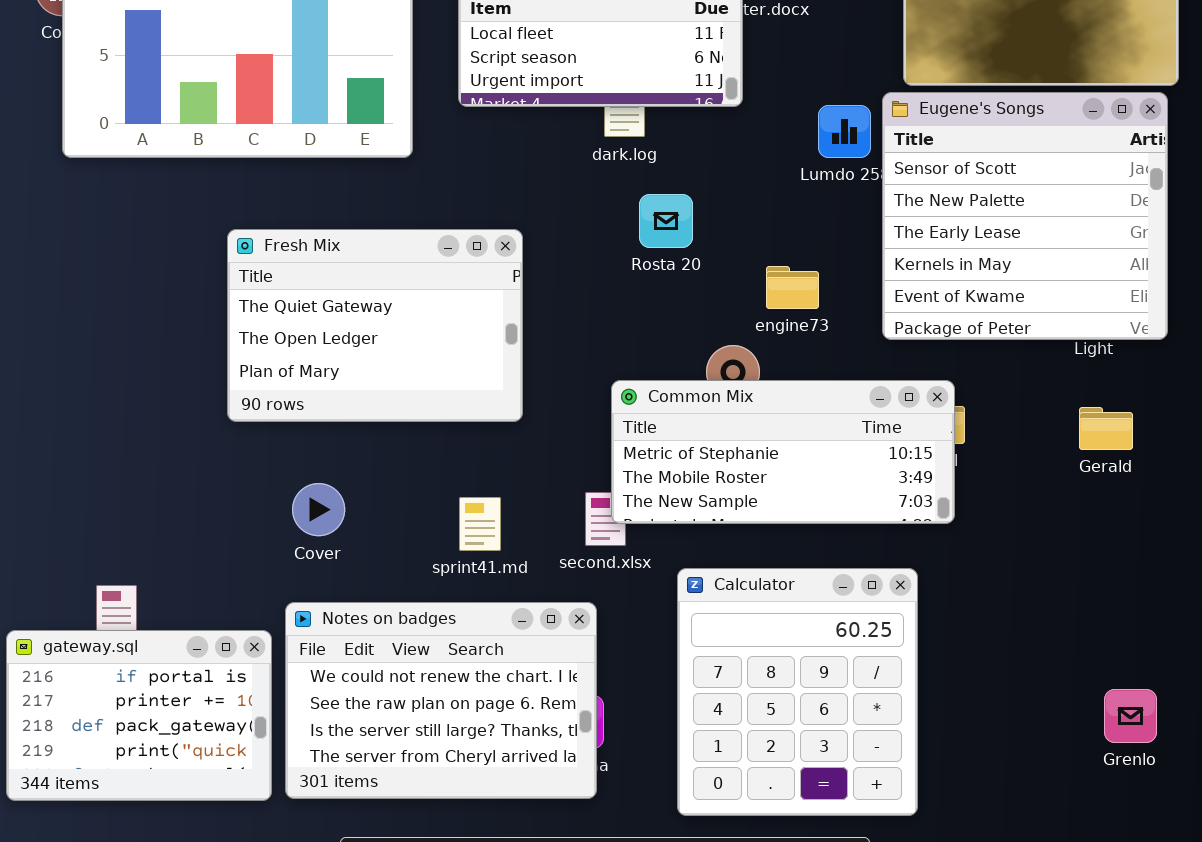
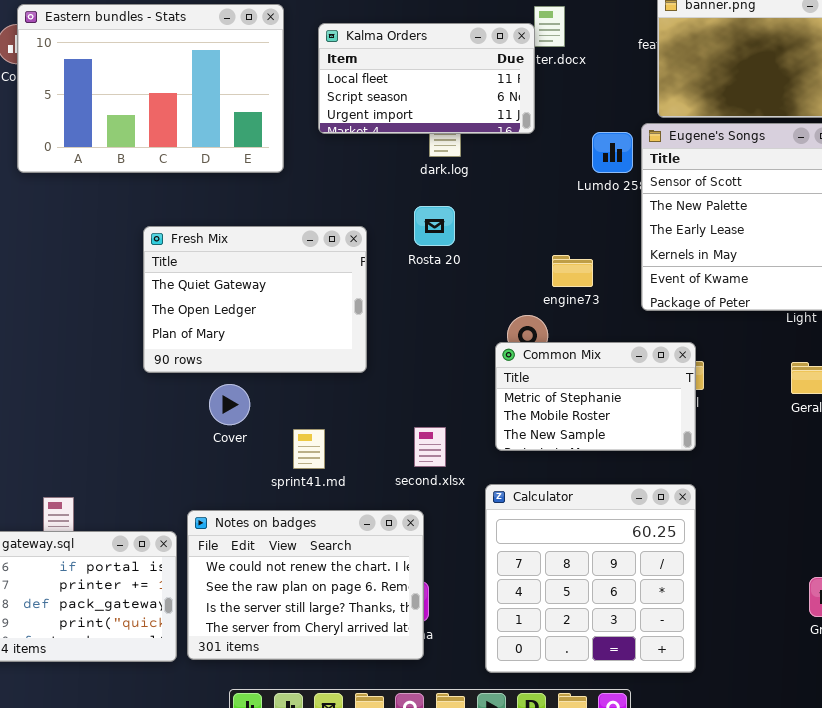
Rosta 20: [639,194,693,248] -> [414,206,455,246], moved
Common Mix: [611,380,955,524] -> [495,342,696,451], resized
Cover: [292,483,345,536] -> [209,384,250,425], moved
sprint41.md: [459,497,501,551] -> [293,429,325,469], moved
Calculator: [677,568,918,816] -> [485,484,696,673], resized

